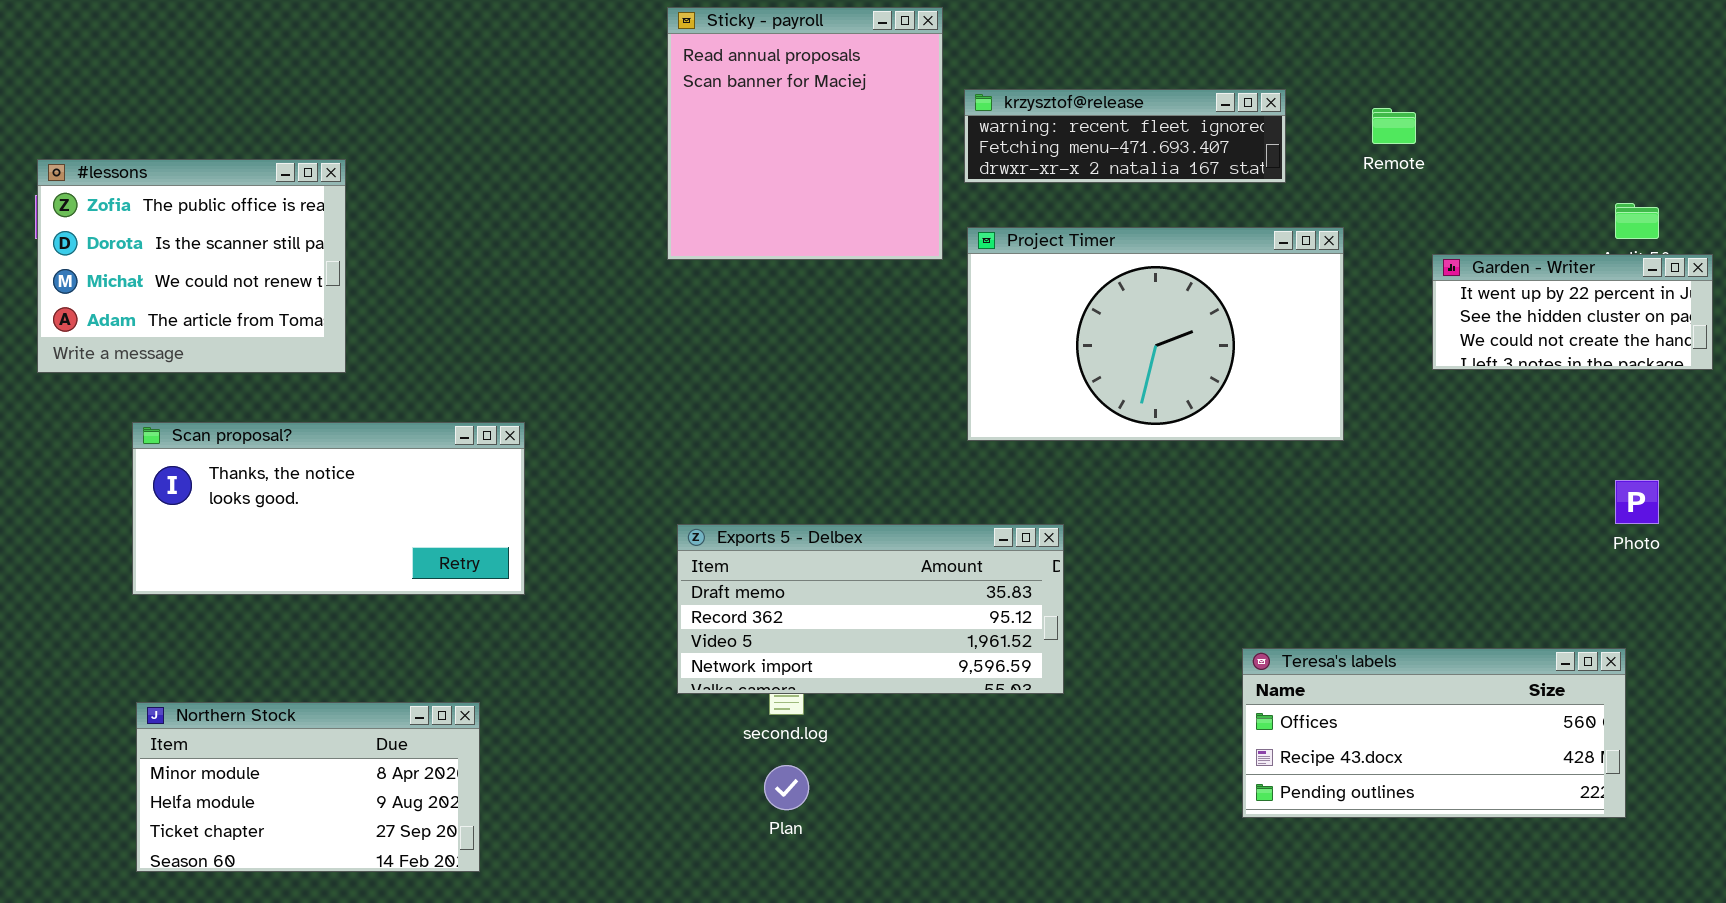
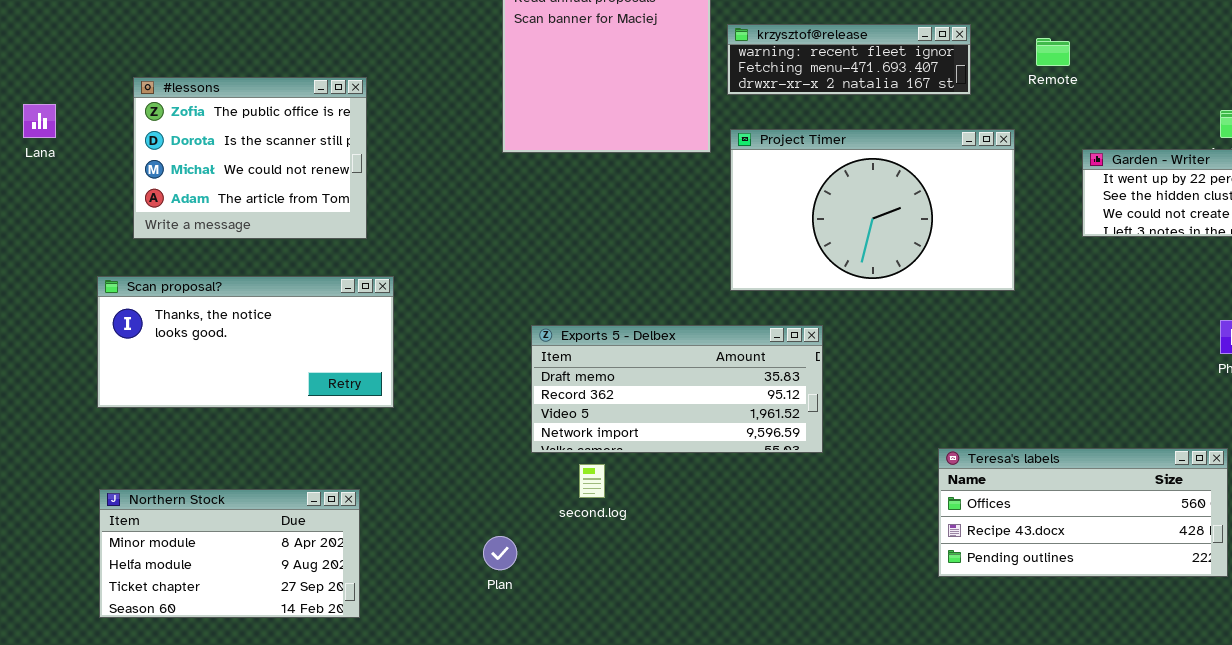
#lessons: [37,159,346,373] -> [133,77,367,239], moved
Exports 5 - Delbex: [677,524,1064,694] -> [531,325,823,453], moved
Plan: [764,765,809,810] -> [483,536,517,570], moved

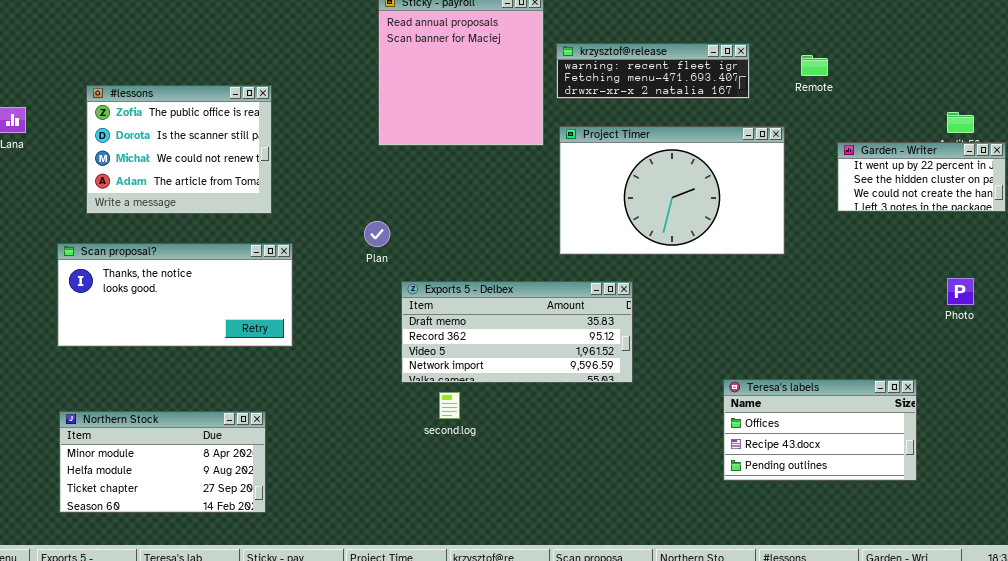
Teresa's labels: [938,448,1228,577] -> [723,379,917,481], resized
Plan: [483,536,517,570] -> [364,221,390,247], moved

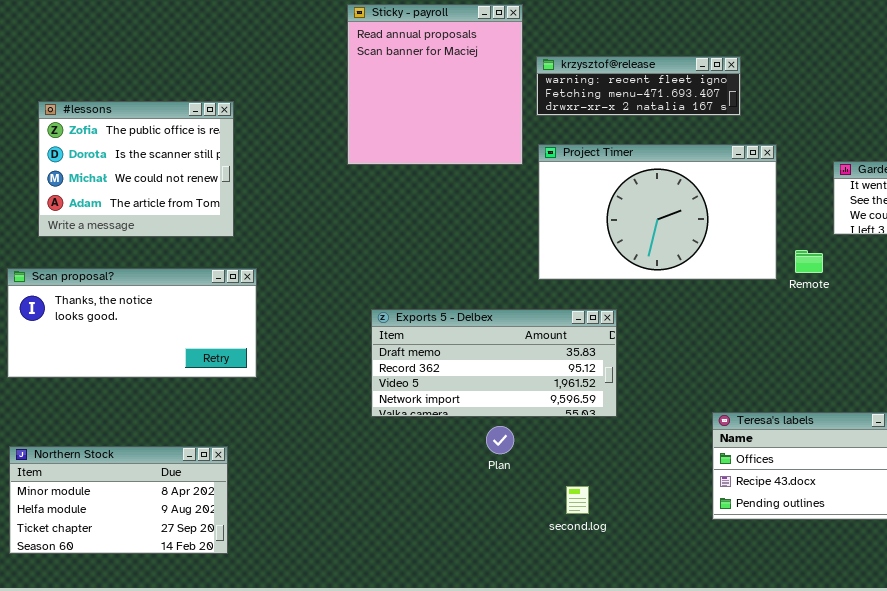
Remote: [801,55,828,76] -> [795,250,823,273], moved
Plan: [364,221,390,247] -> [486,426,514,454], moved
second.log: [439,392,460,419] -> [566,486,589,514], moved

